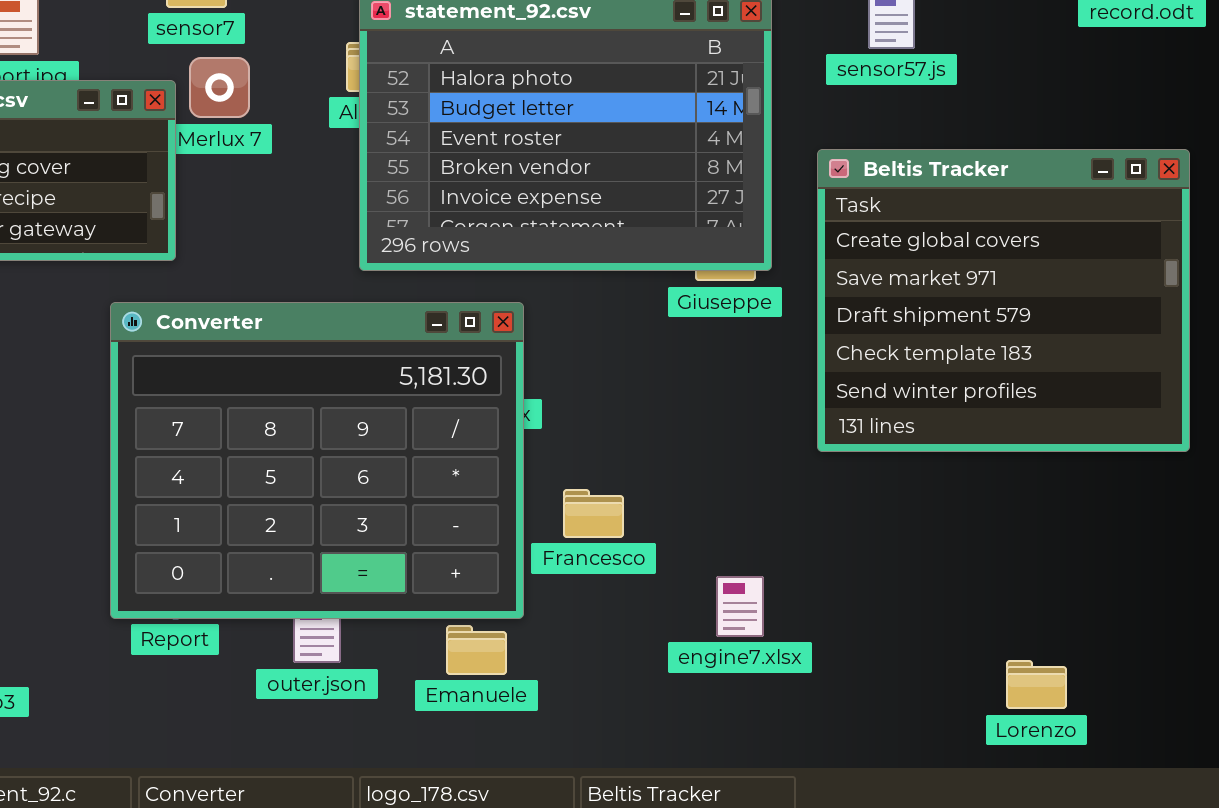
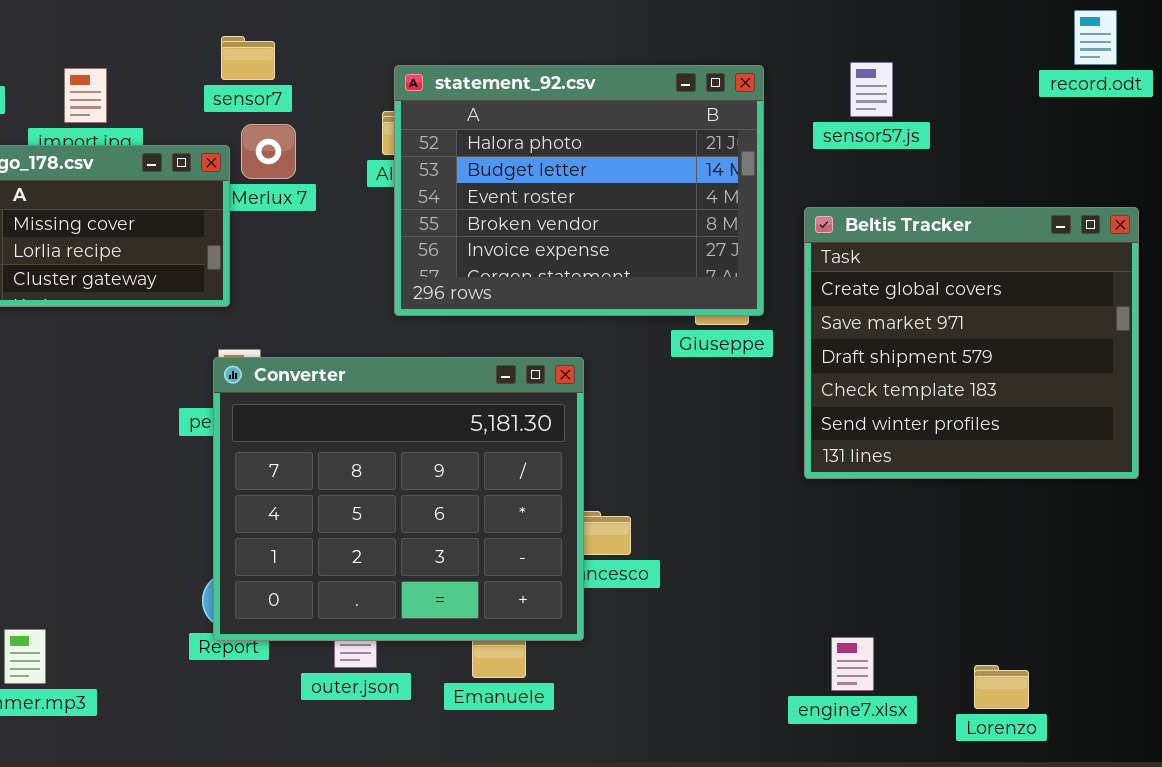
Converter: [110,302,524,619] -> [213,357,584,641], moved
engine7.xlsx: [716,576,764,637] -> [831,637,874,691], moved

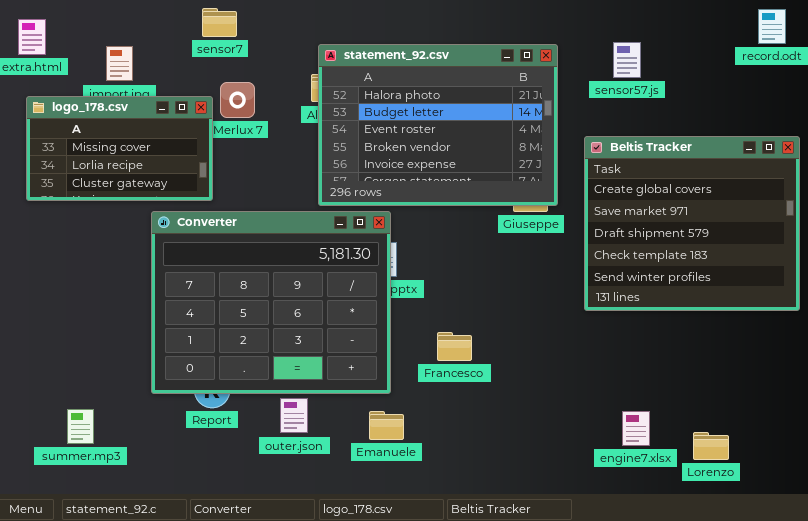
sensor7: [221,36,275,80] -> [202,8,237,37], moved
Converter: [213,357,584,641] -> [151,211,391,394], moved
engine7.xlsx: [831,637,874,691] -> [622,411,650,446], moved

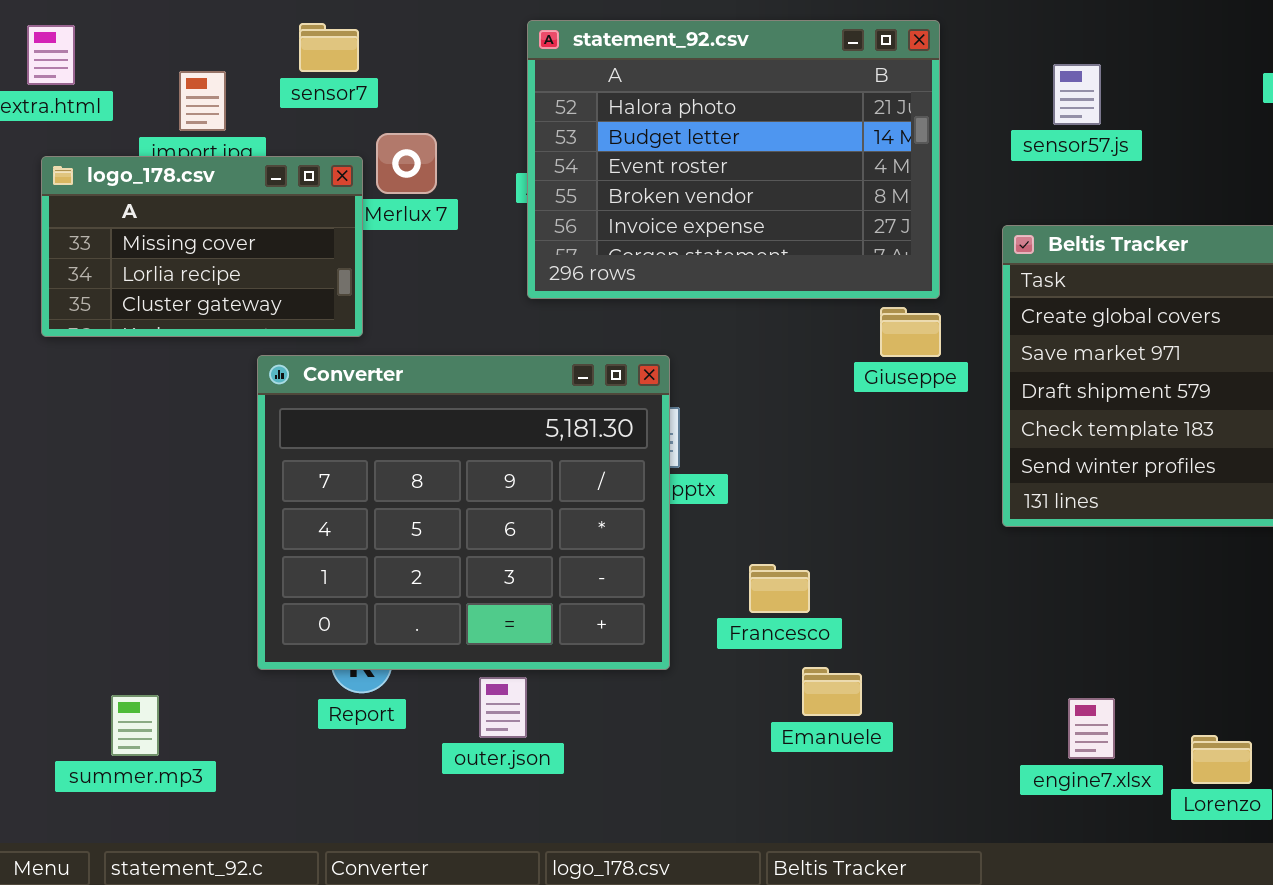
sensor7: [202,8,237,37] -> [299,23,359,72], moved
statement_92.csv: [318,44,558,206] -> [527,20,940,299], moved
Emanuele: [369,411,404,440] -> [802,667,862,716], moved

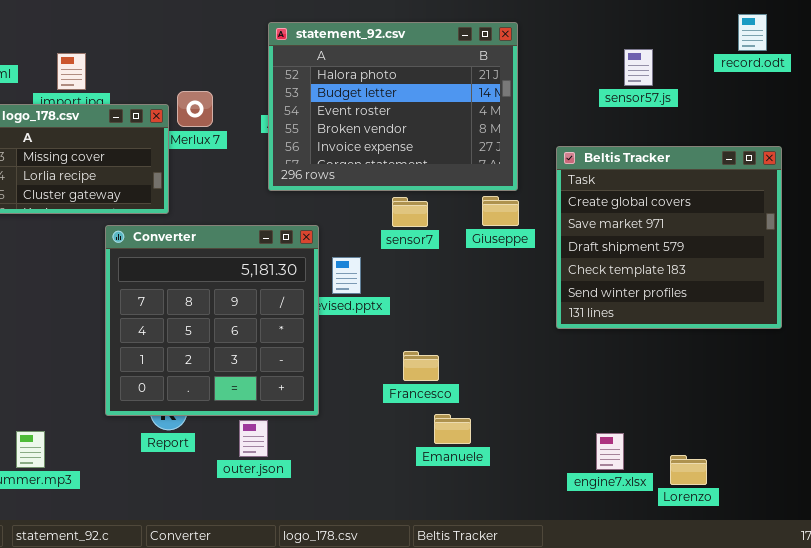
sensor7: [299,23,359,72] -> [392,197,428,227], moved
sensor57.js: [1053,64,1101,125] -> [624,49,653,86], moved
Converter: [257,355,670,670] -> [105,225,319,416], resized

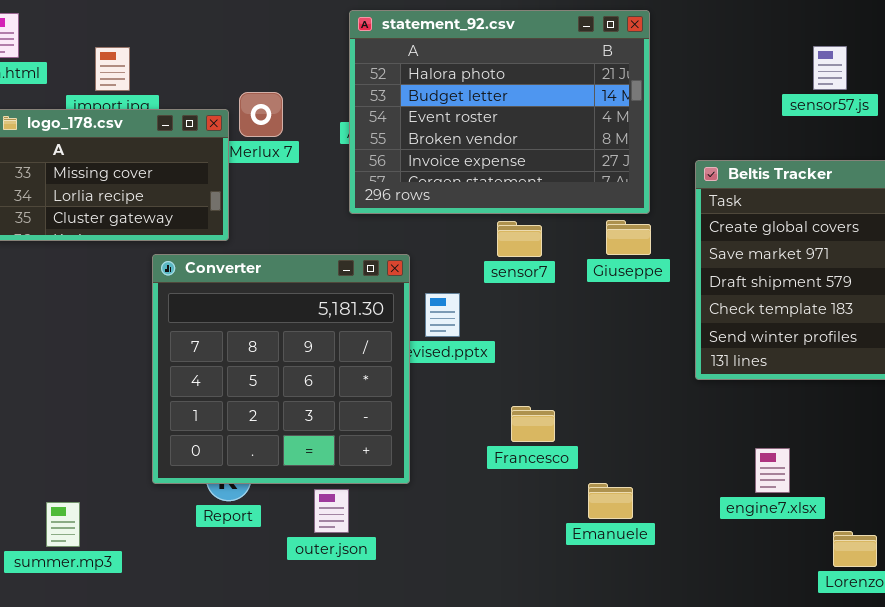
sensor57.js: [624,49,653,86] -> [813,46,847,90], moved
Emanuele: [434,414,471,444] -> [588,483,633,519], moved
engine7.xlsx: [596,433,624,470] -> [755,448,790,493], moved

